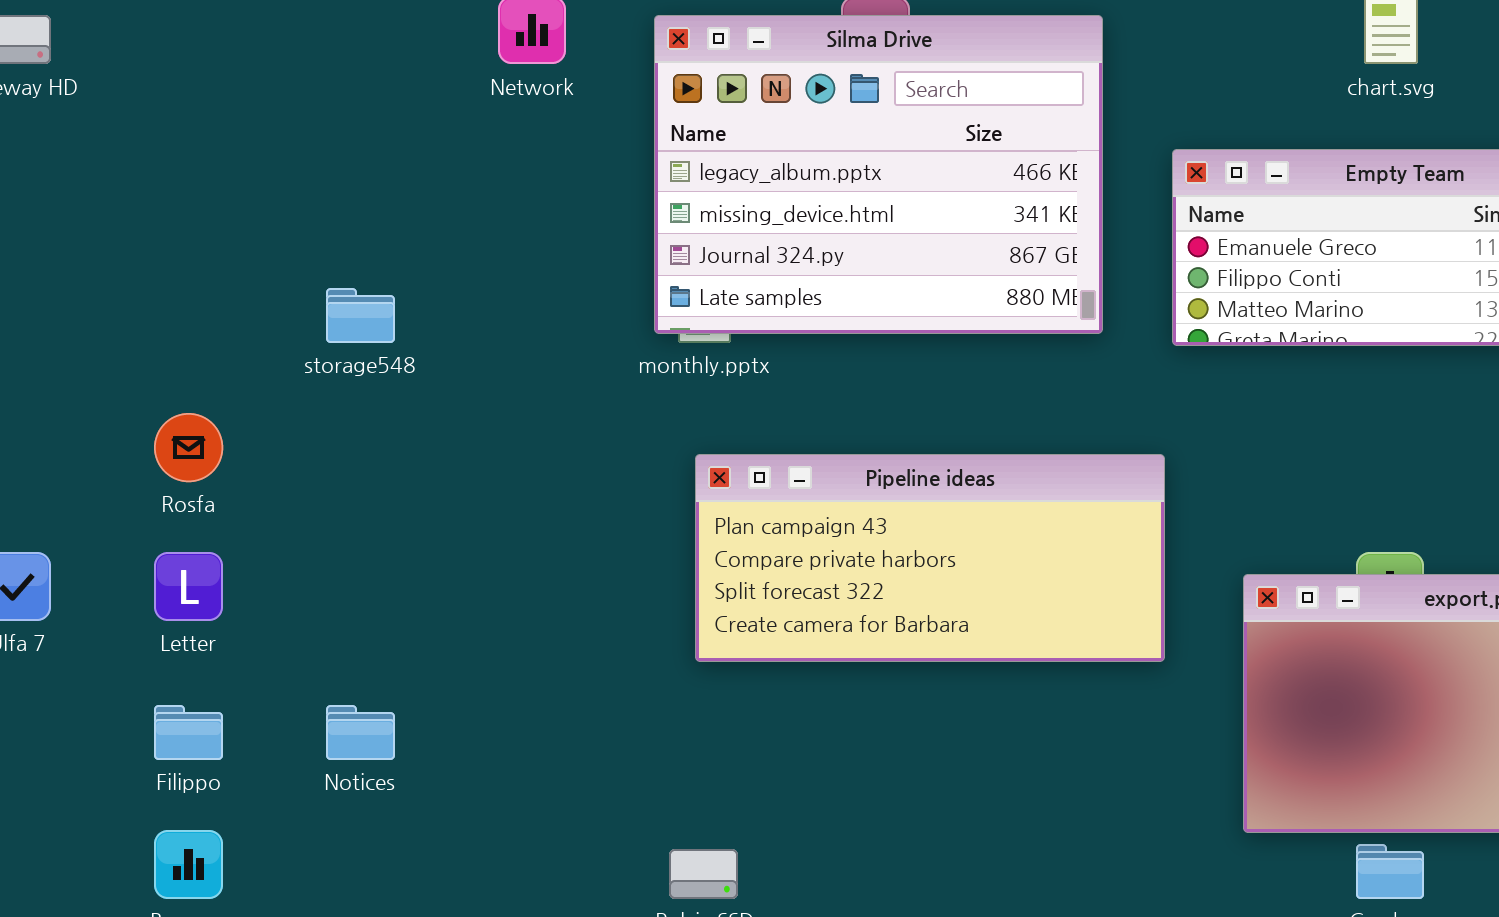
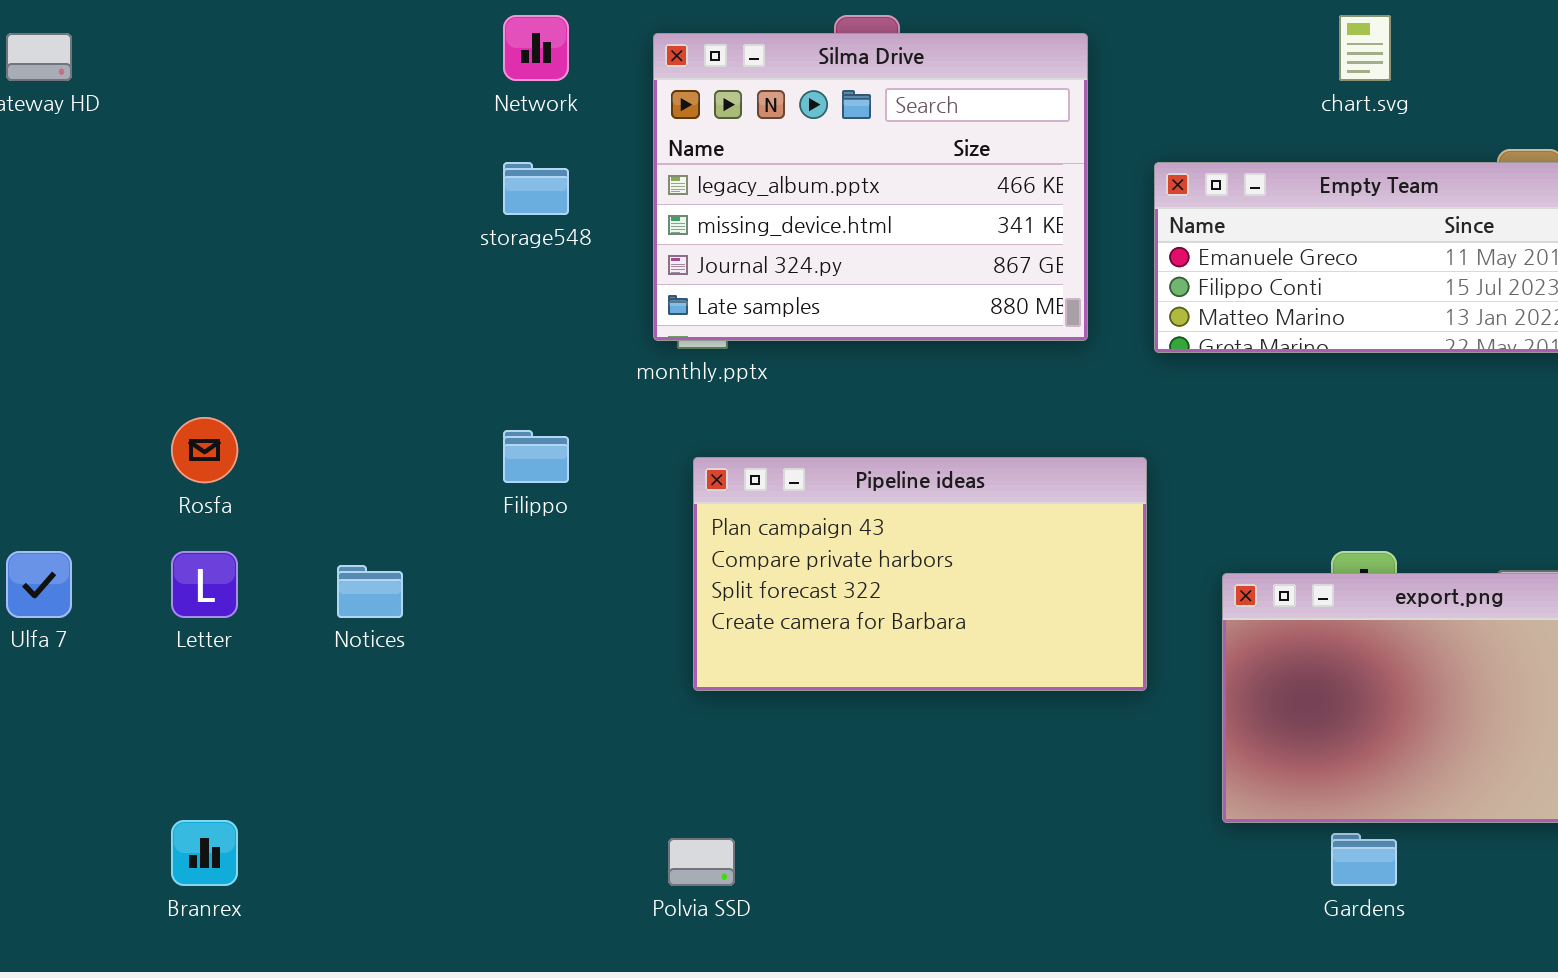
storage548: [326,288,395,343] -> [503,162,569,215], moved
Pipeline ideas: [695,454,1165,662] -> [693,457,1147,691], resized
Filippo: [154,705,223,760] -> [503,430,569,483], moved
Notices: [326,705,395,760] -> [337,565,403,618], moved

